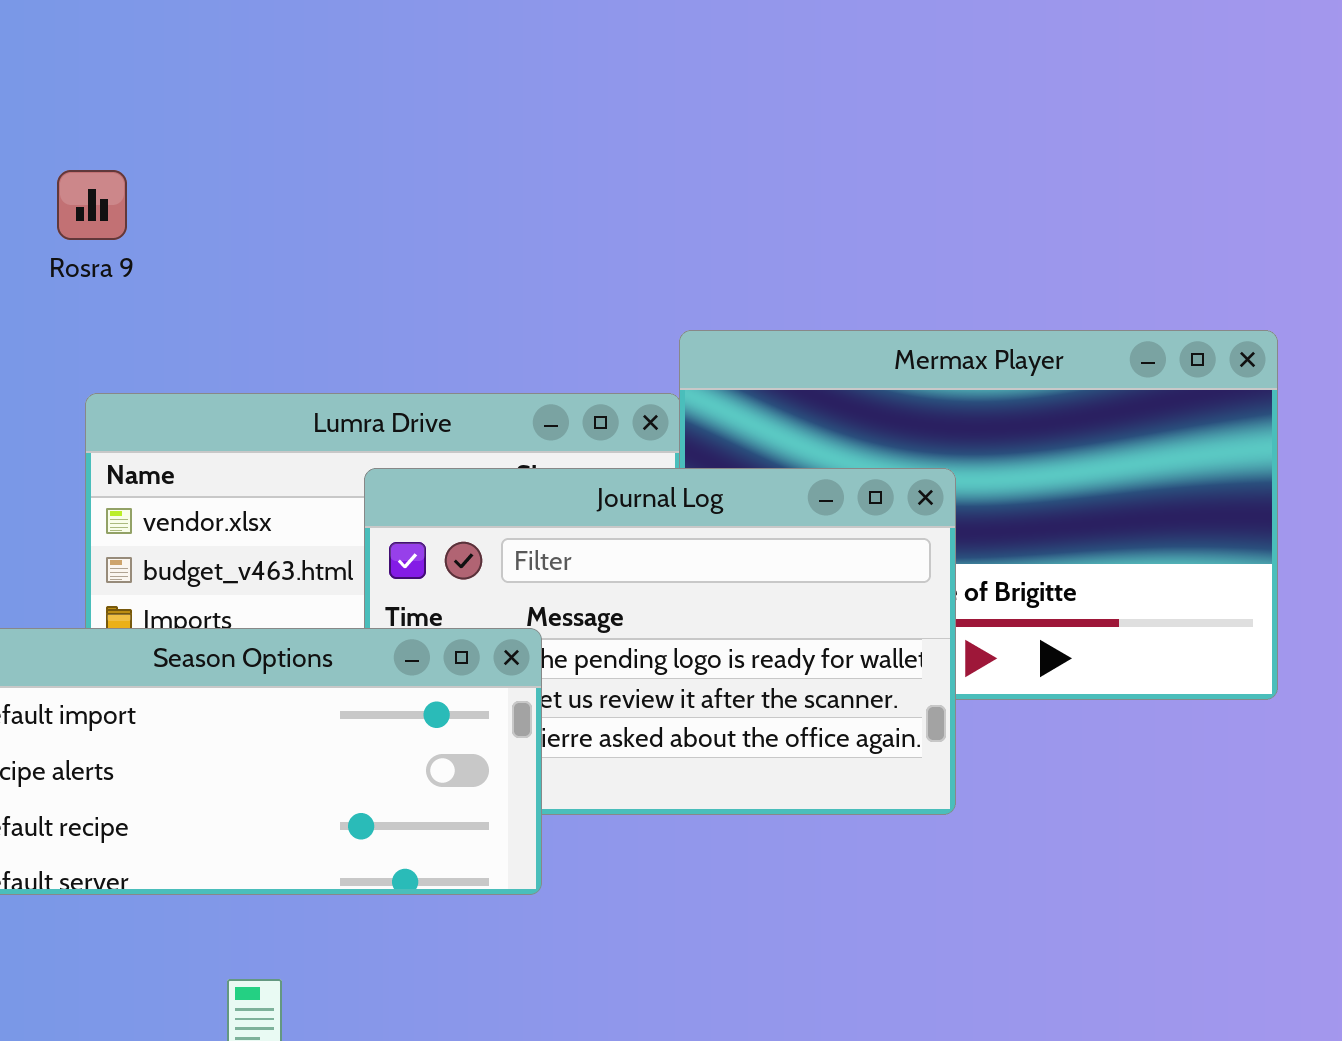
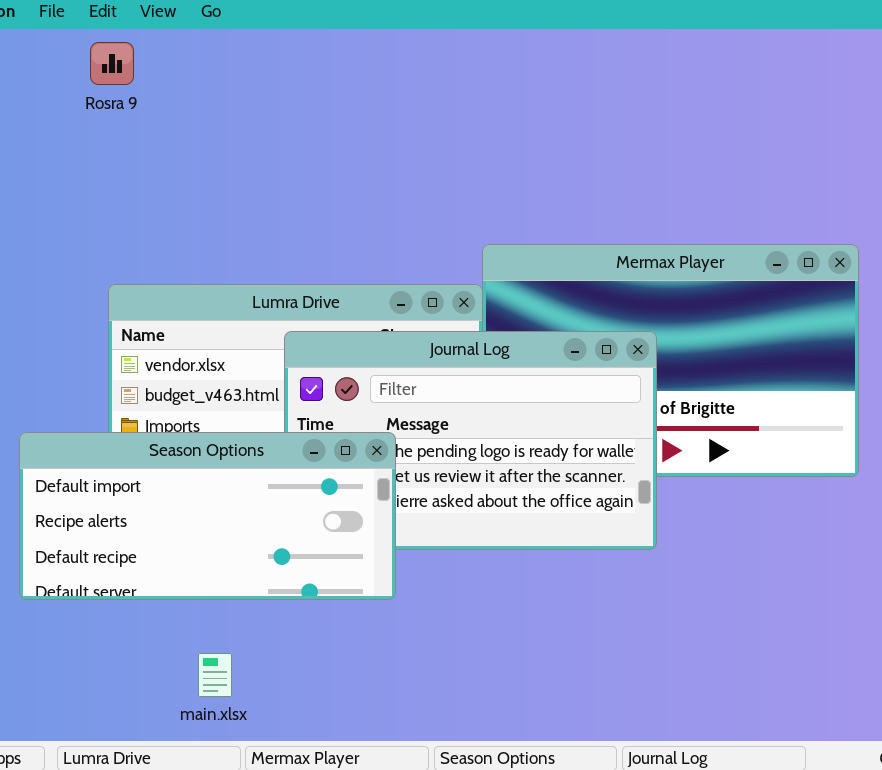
Rosra 9: [57,170,127,240] -> [90,42,134,85], moved

